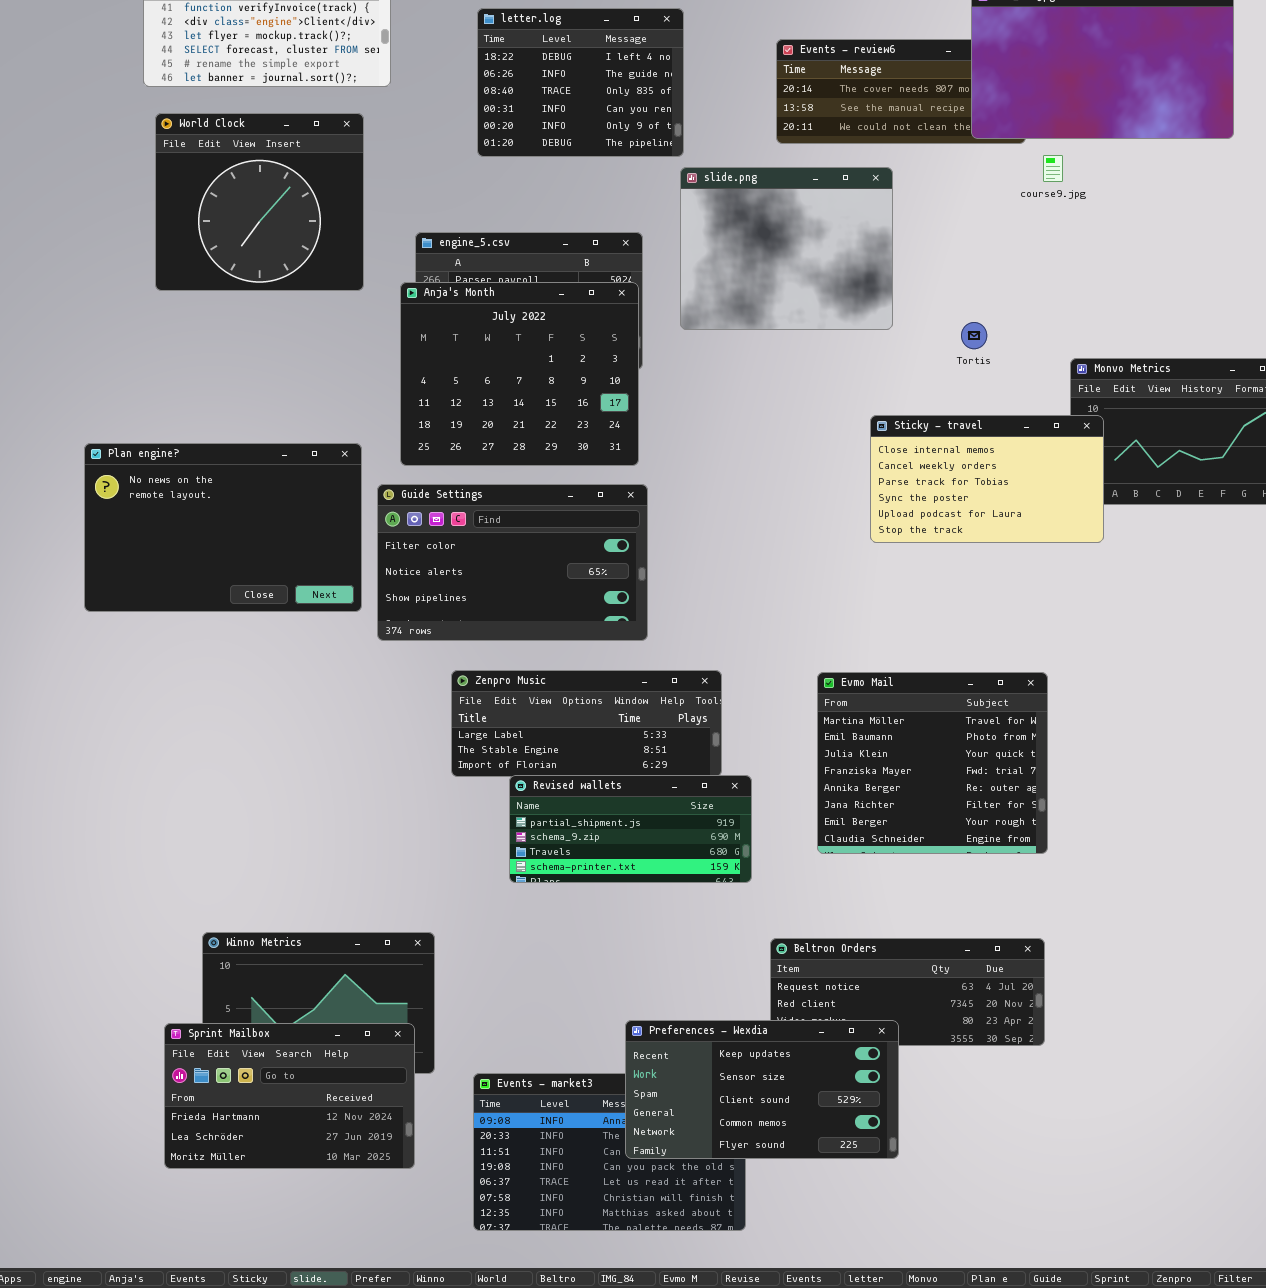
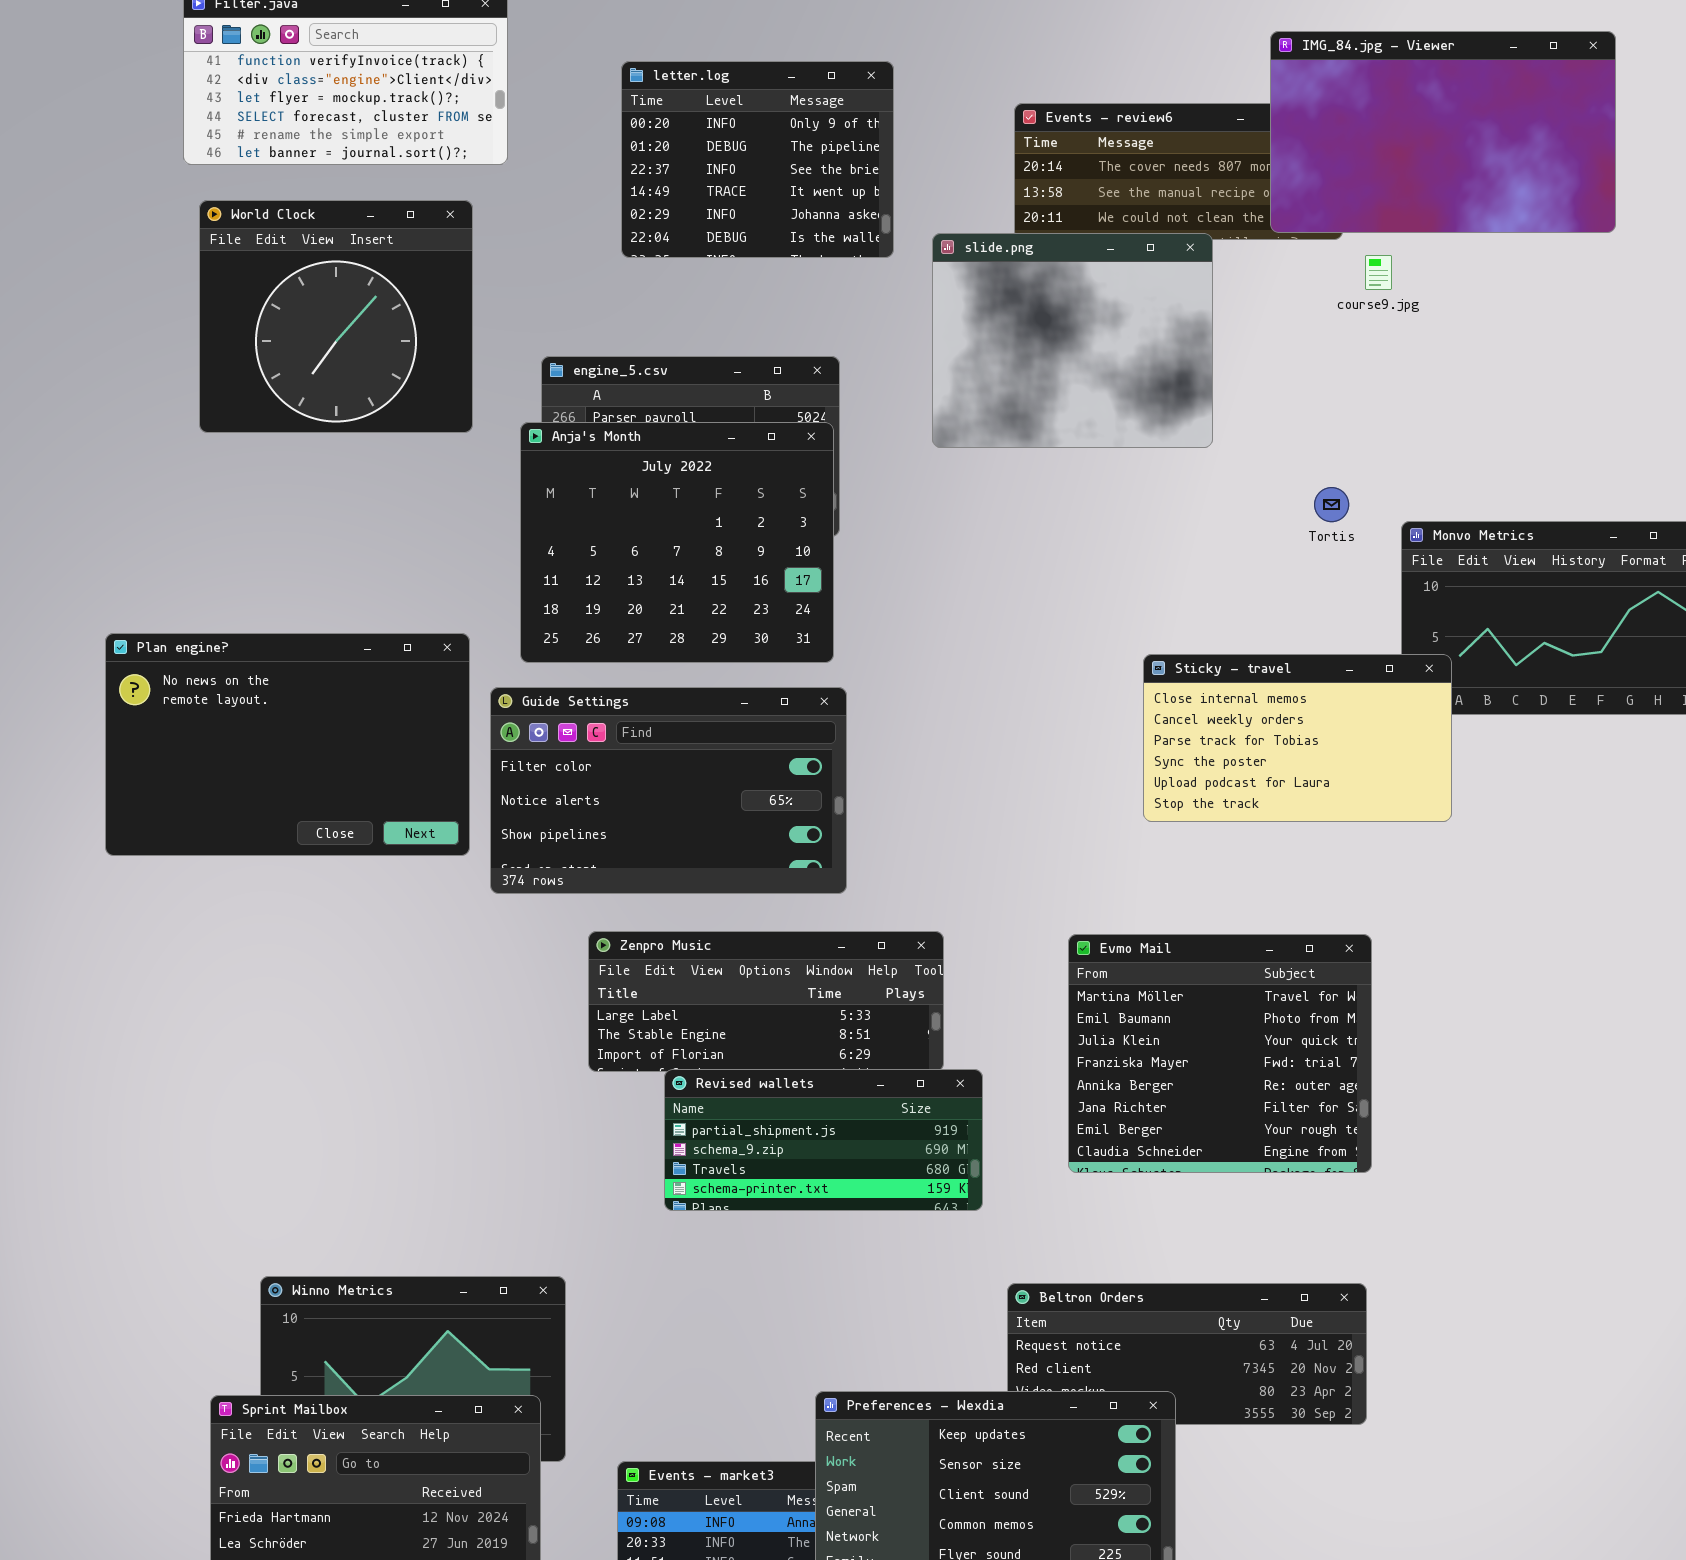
letter.log: [477,8,684,157] -> [621,61,894,258], scrolled down 4 rows
slide.png: [680,167,893,330] -> [932,233,1213,448], moved
Tortis: [961,322,987,349] -> [1314,487,1349,522], moved
Sticky - travel: [870,415,1104,543] -> [1143,654,1452,822], moved

